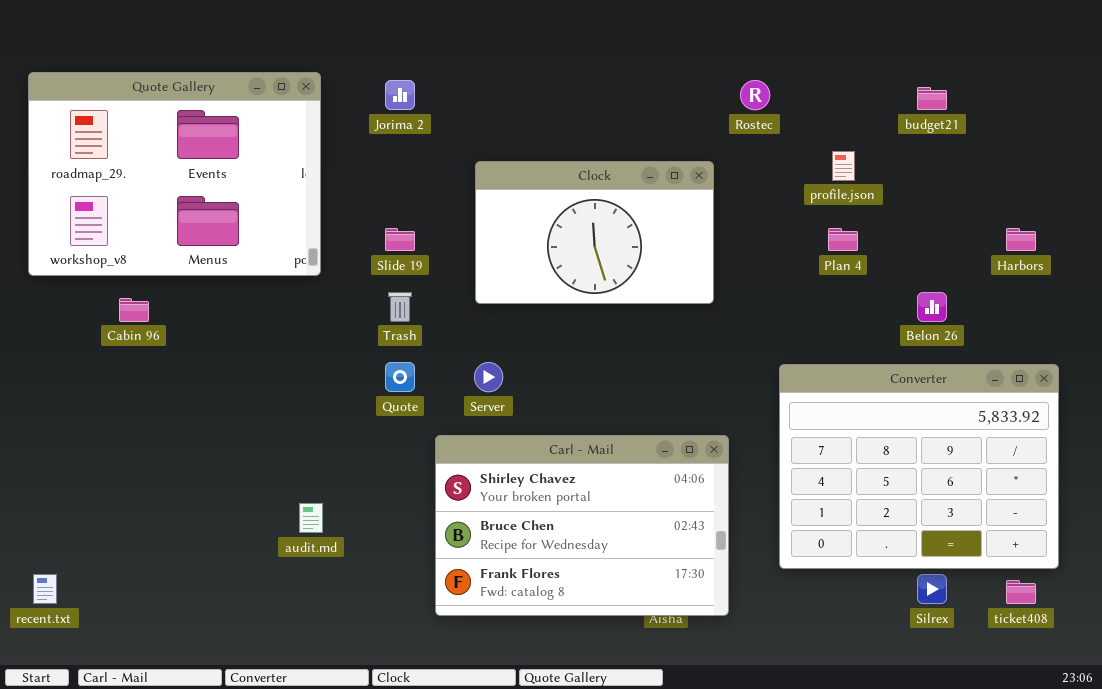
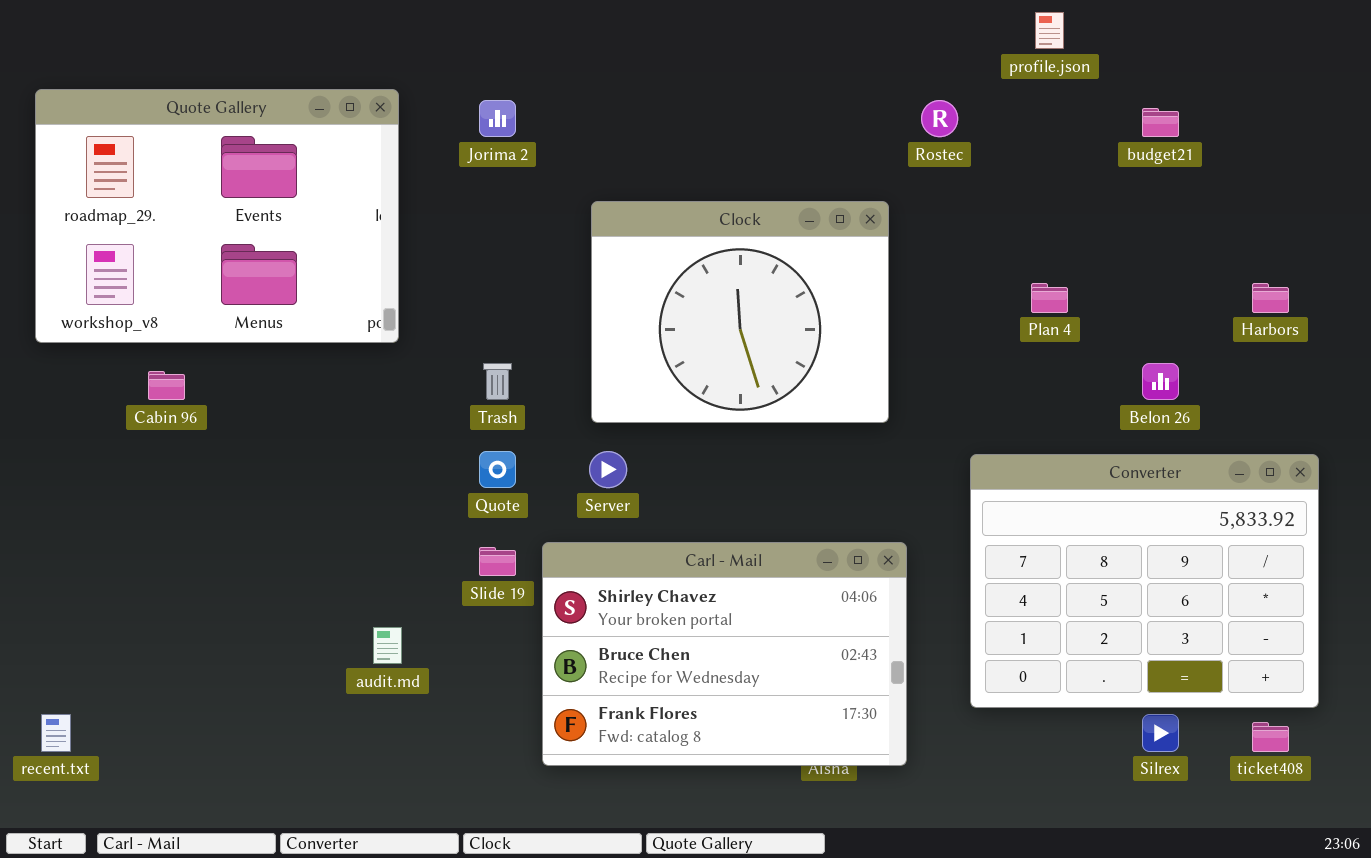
profile.json: [832,151,855,181] -> [1035,12,1064,49], moved
Clock: [475,161,714,304] -> [591,201,889,423], resized
Slide 19: [385,228,415,251] -> [479,547,516,576], moved

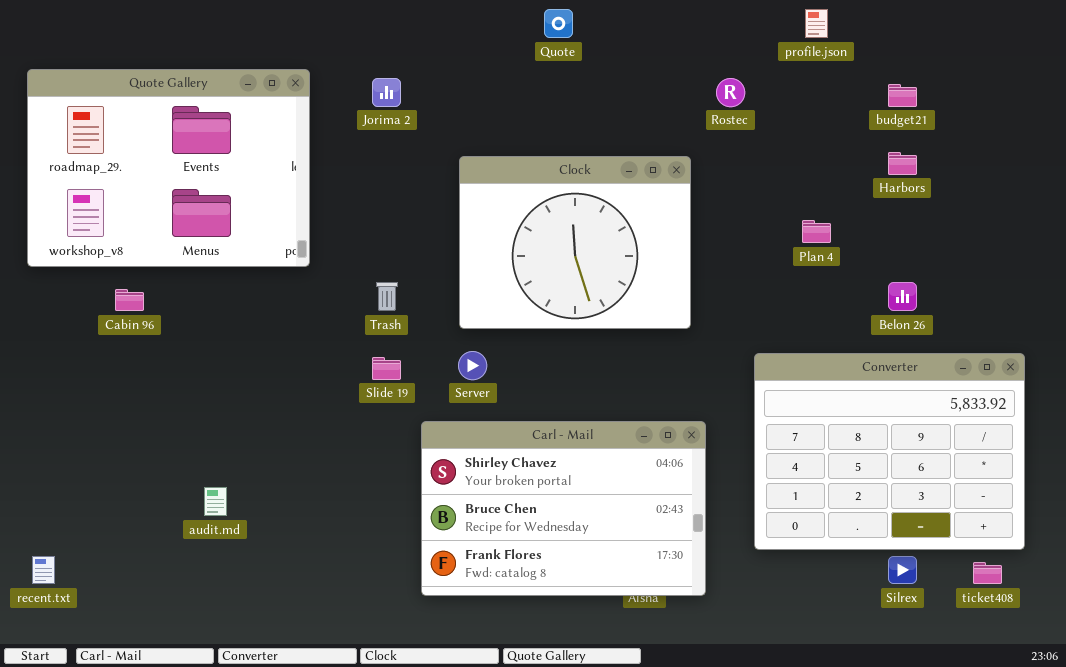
Harbors: [1252,283,1289,313] -> [888,152,917,175], moved
Quote: [479,451,516,488] -> [544,9,573,38], moved
Slide 19: [479,547,516,576] -> [372,357,401,380], moved
audit.md: [373,627,402,664] -> [204,487,227,516], moved

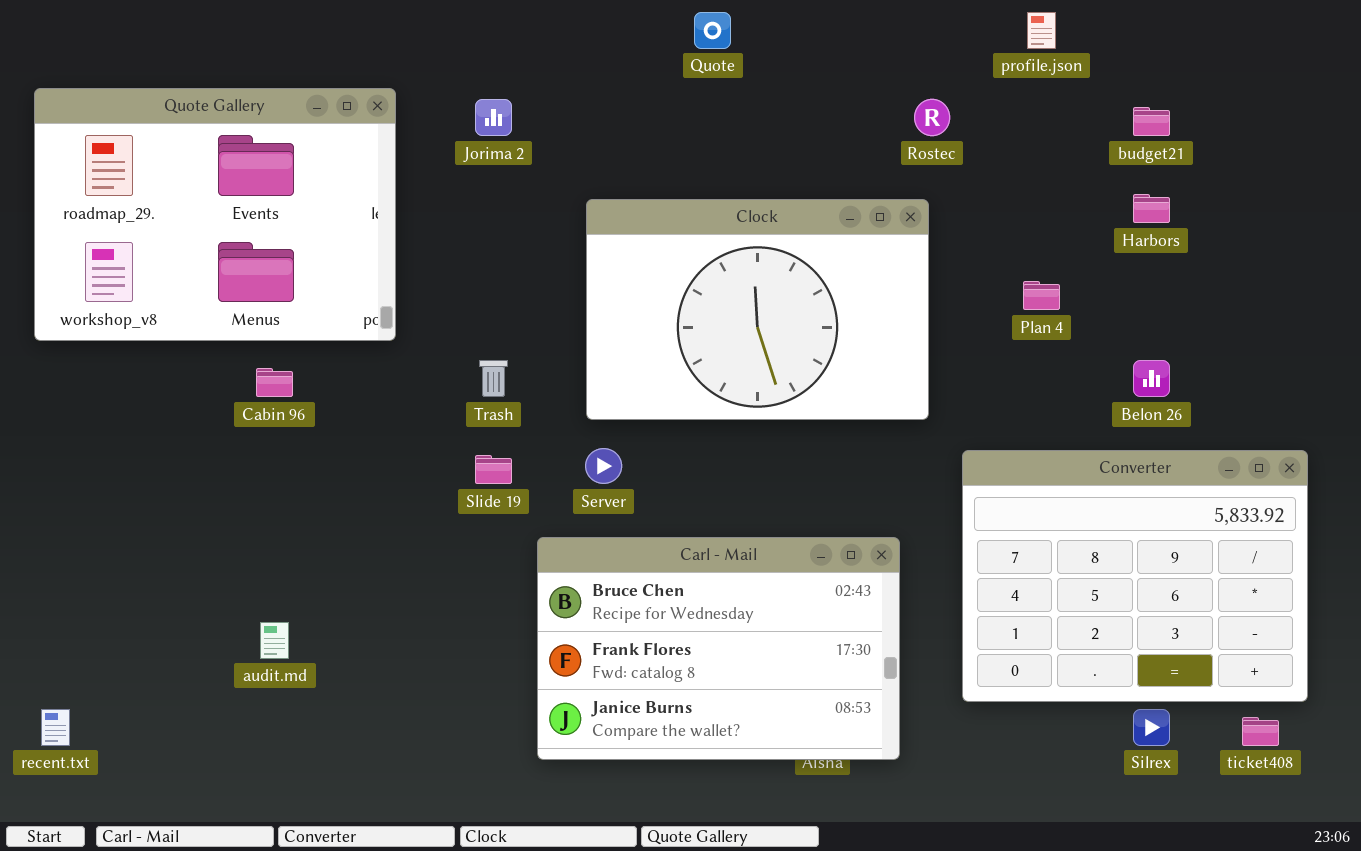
Clock: [459,156,691,329] -> [586,199,929,420], resized
Cabin 96: [115,289,144,311] -> [256,368,293,397], moved
Carl - Mail: [421,421,706,596] -> [537,537,900,760], scrolled down 1 row

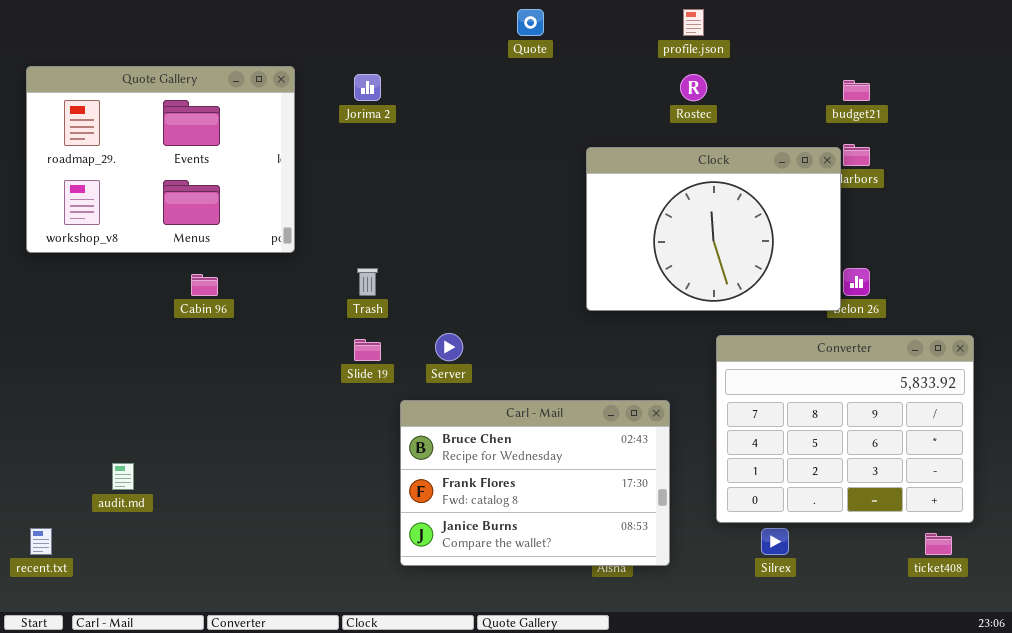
profile.json: [1027,12,1056,49] -> [683,9,704,36], moved
Clock: [586,199,929,420] -> [586,147,841,311], moved
audit.md: [260,622,289,659] -> [112,463,134,490], moved
Silrex: [1133,709,1170,746] -> [761,528,789,555], moved

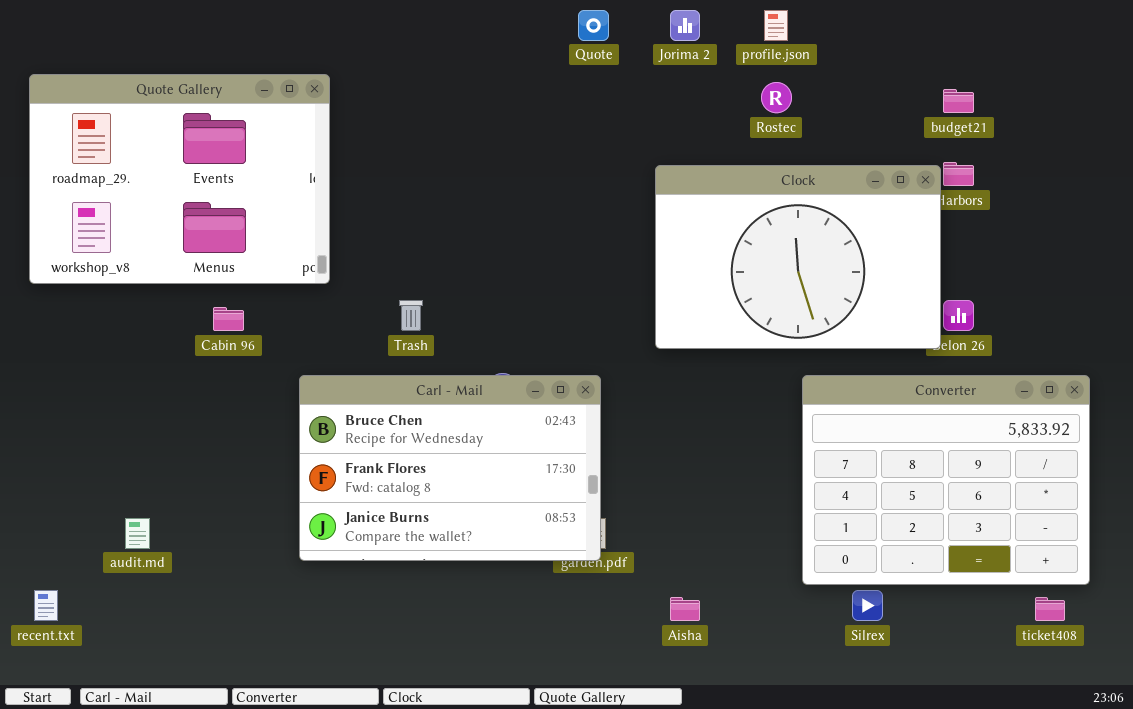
Jorima 2: [354,74,381,101] -> [670,10,700,41], moved
Carl - Mail: [400,400,670,566] -> [299,375,601,561], moved

